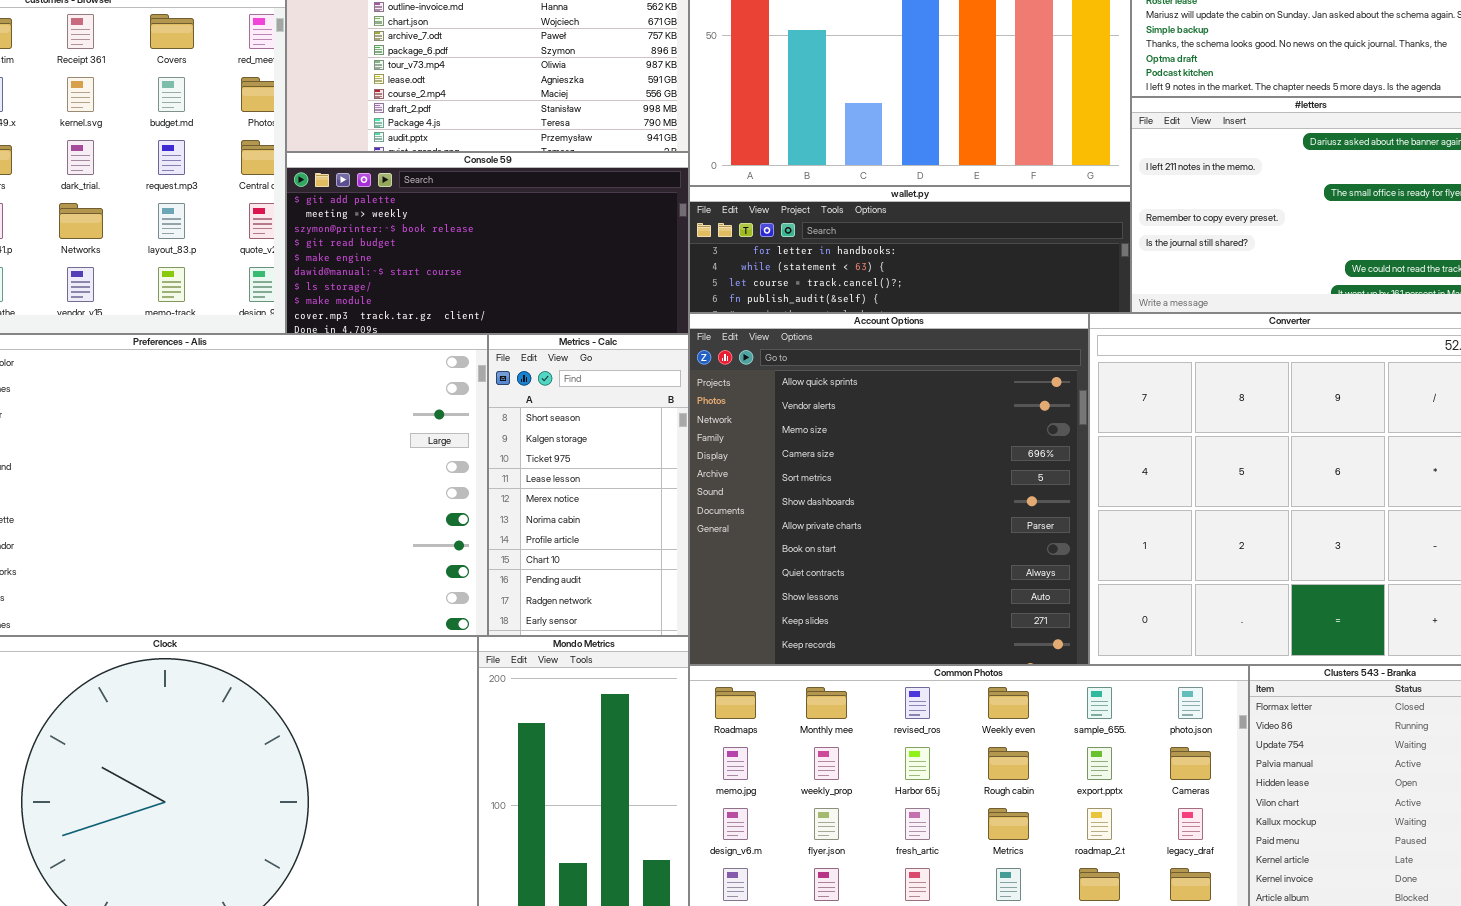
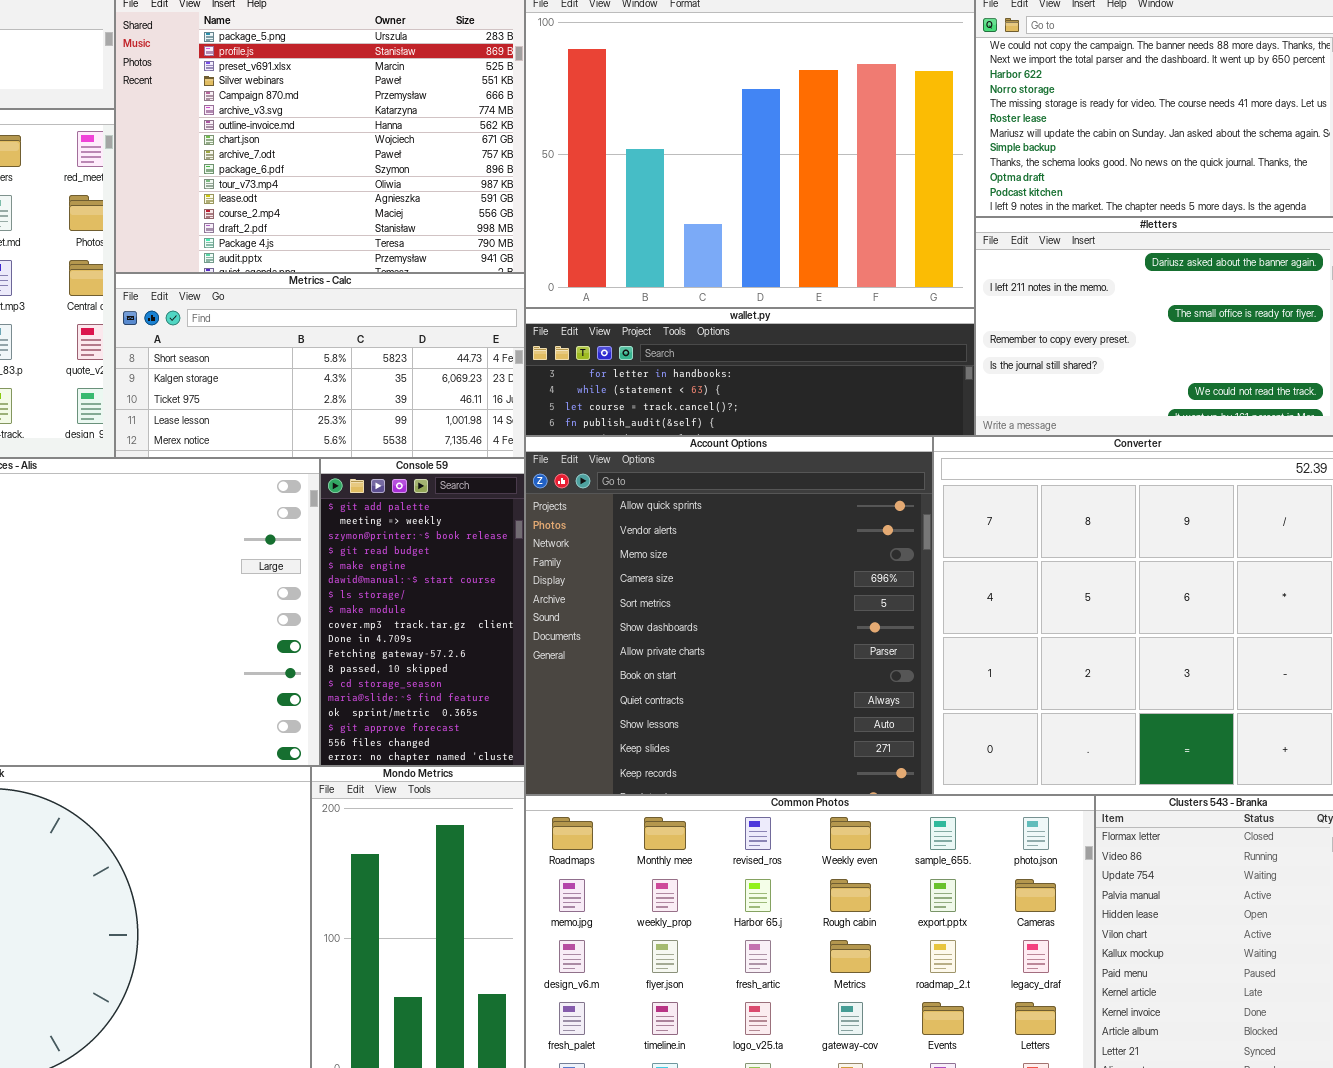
Console 59: [286,152,689,334] -> [320,458,525,766], moved, resized
Metrics - Calc: [488,334,689,636] -> [115,273,525,458], moved, resized

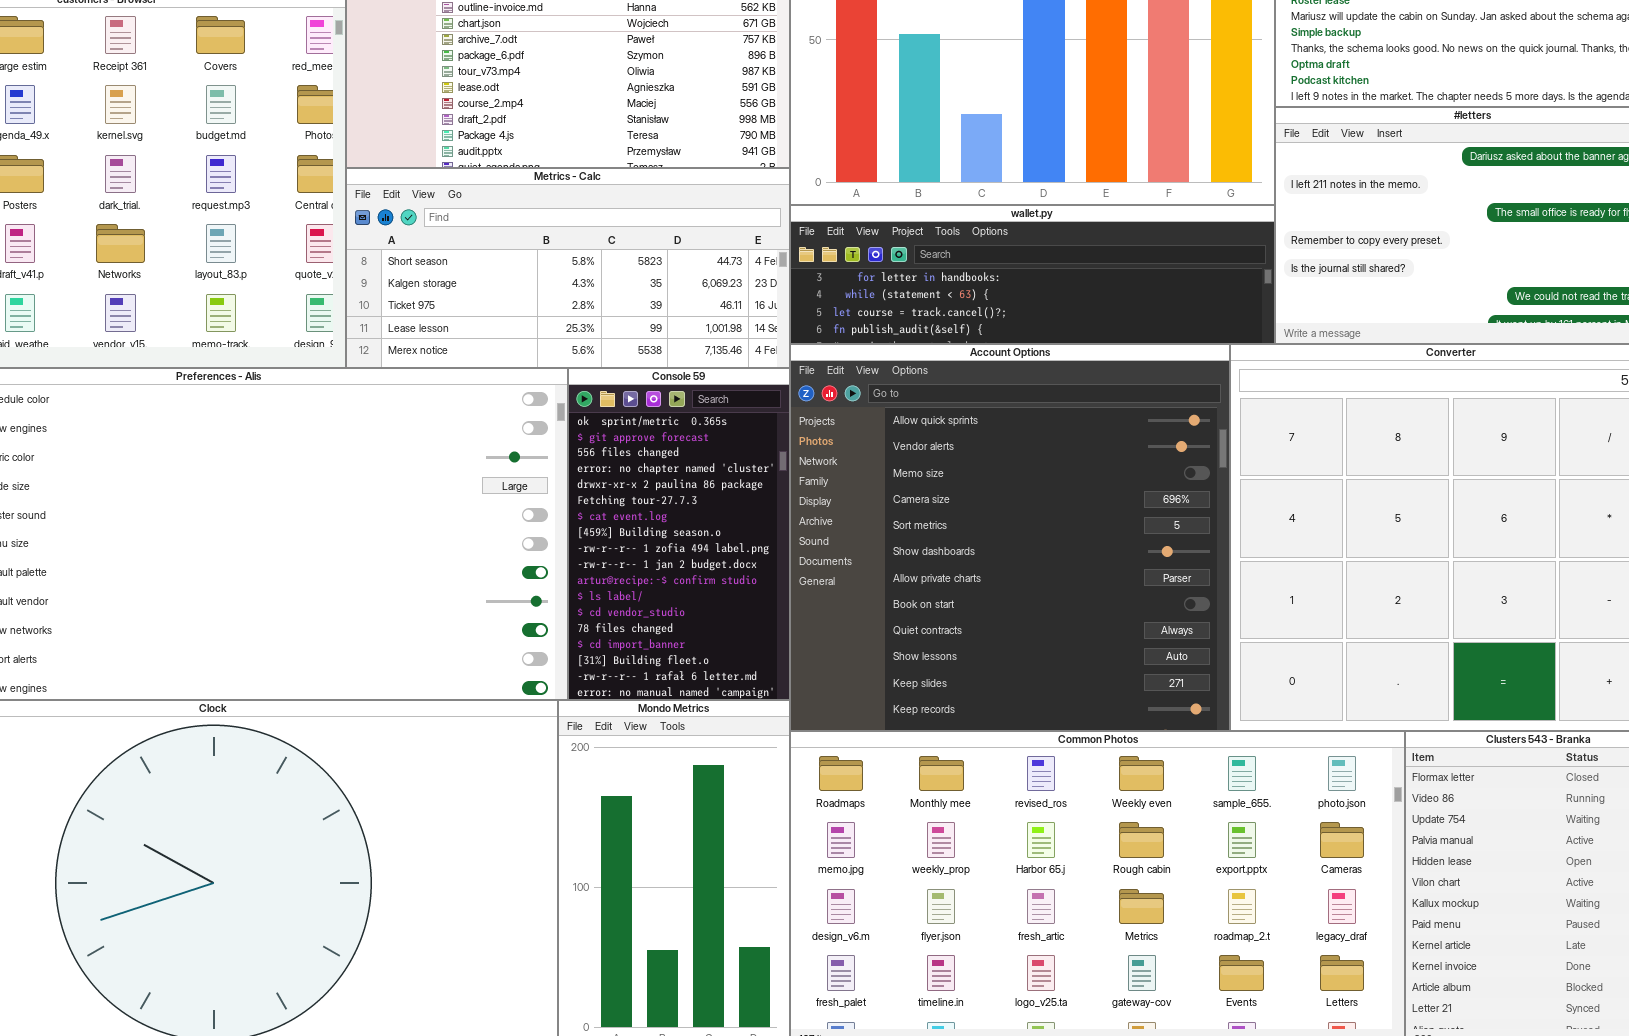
Console 59: [320,458,525,766] -> [568,368,790,700], scrolled down 14 rows

